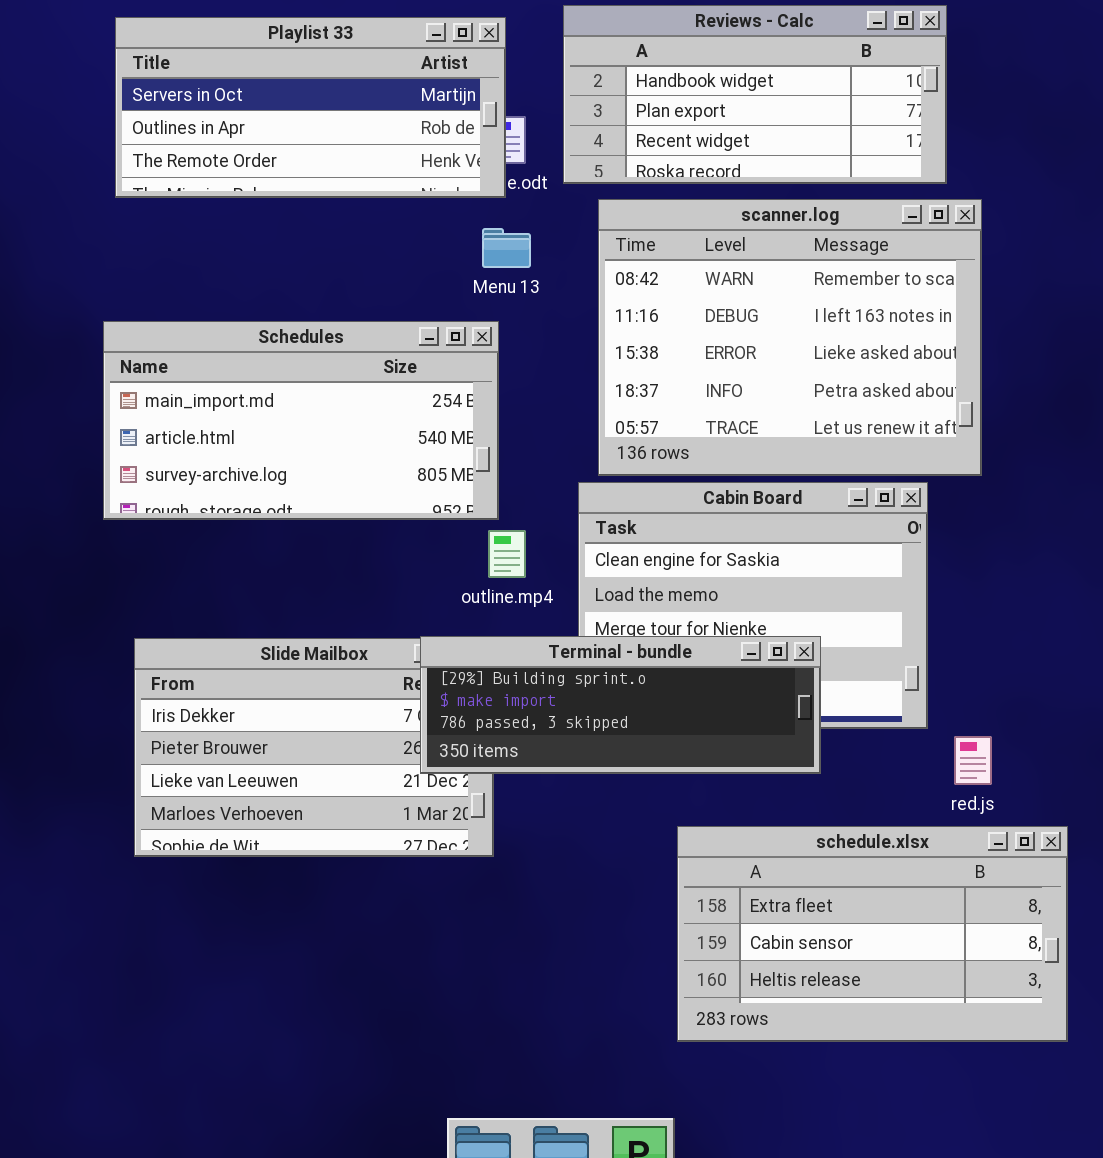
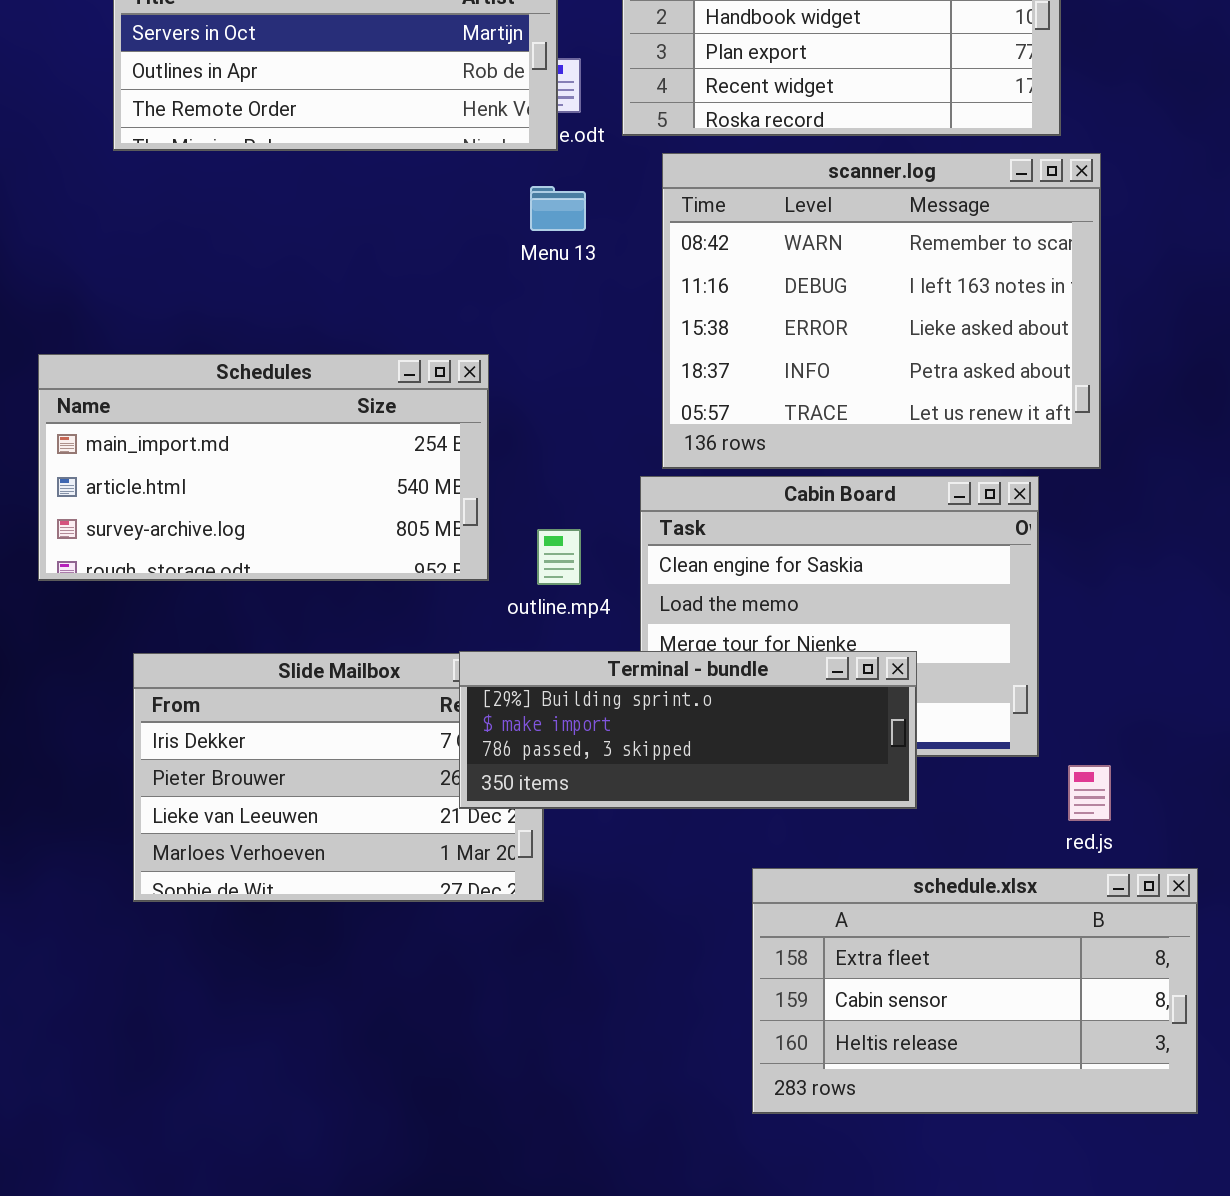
Schedules: [103,321,499,520] -> [38,354,489,581], moved

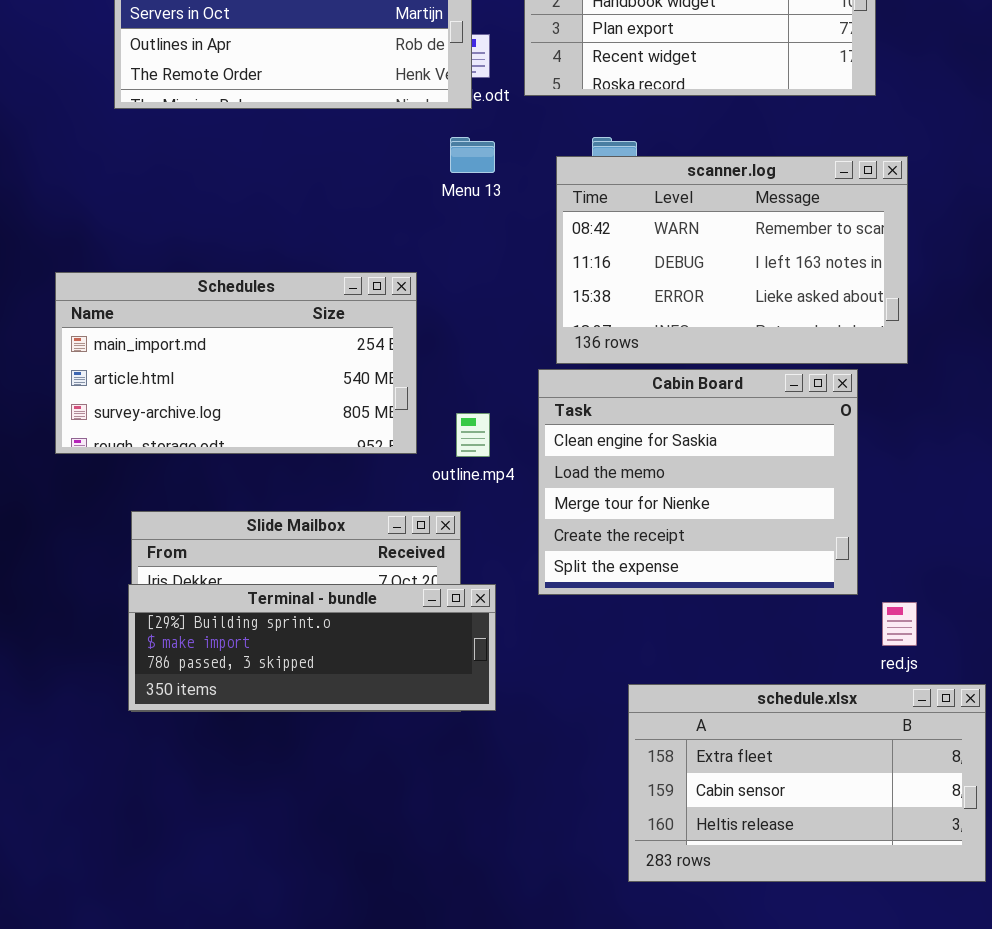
scanner.log: [662,153,1101,469] -> [556,156,908,364], resized
Terminal - bundle: [459,651,917,809] -> [128,584,496,711], moved

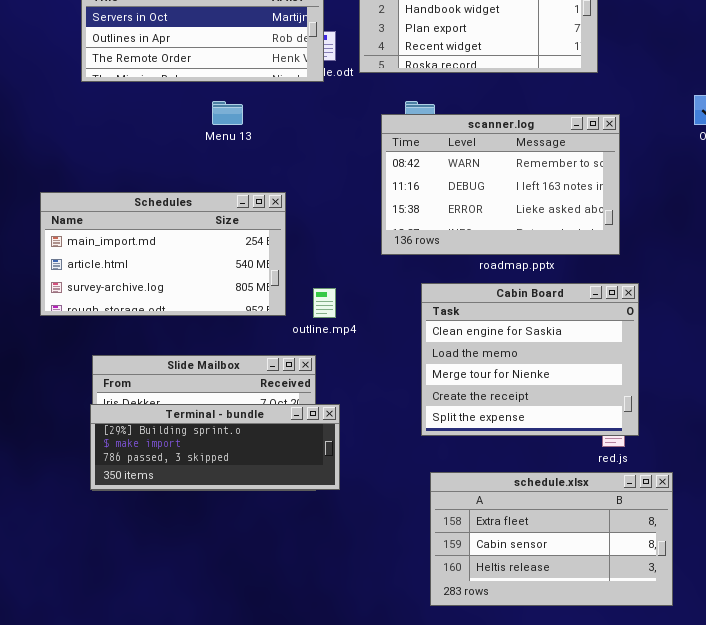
Menu 13: [450,137,495,173] -> [212,101,243,125], moved
Cabin Board: [538,369,858,595] -> [421,283,639,436], moved

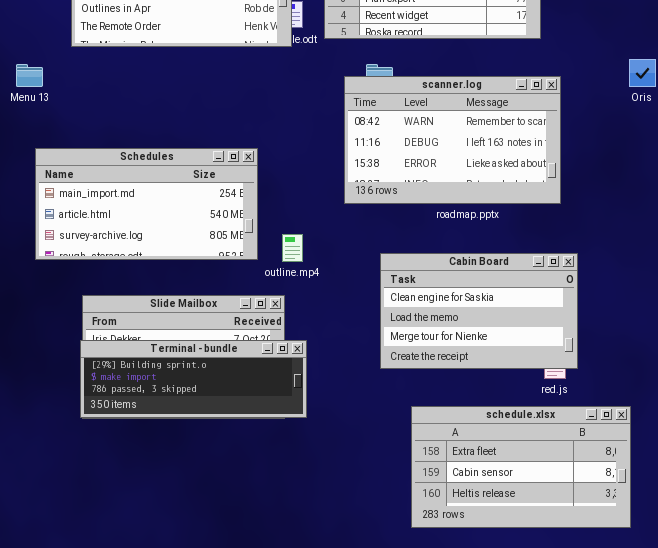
Menu 13: [212,101,243,125] -> [16,64,43,87], moved
Cabin Board: [421,283,639,436] -> [380,253,578,369], resized
schedule.xlsx: [430,472,673,606] -> [411,406,631,528], moved

